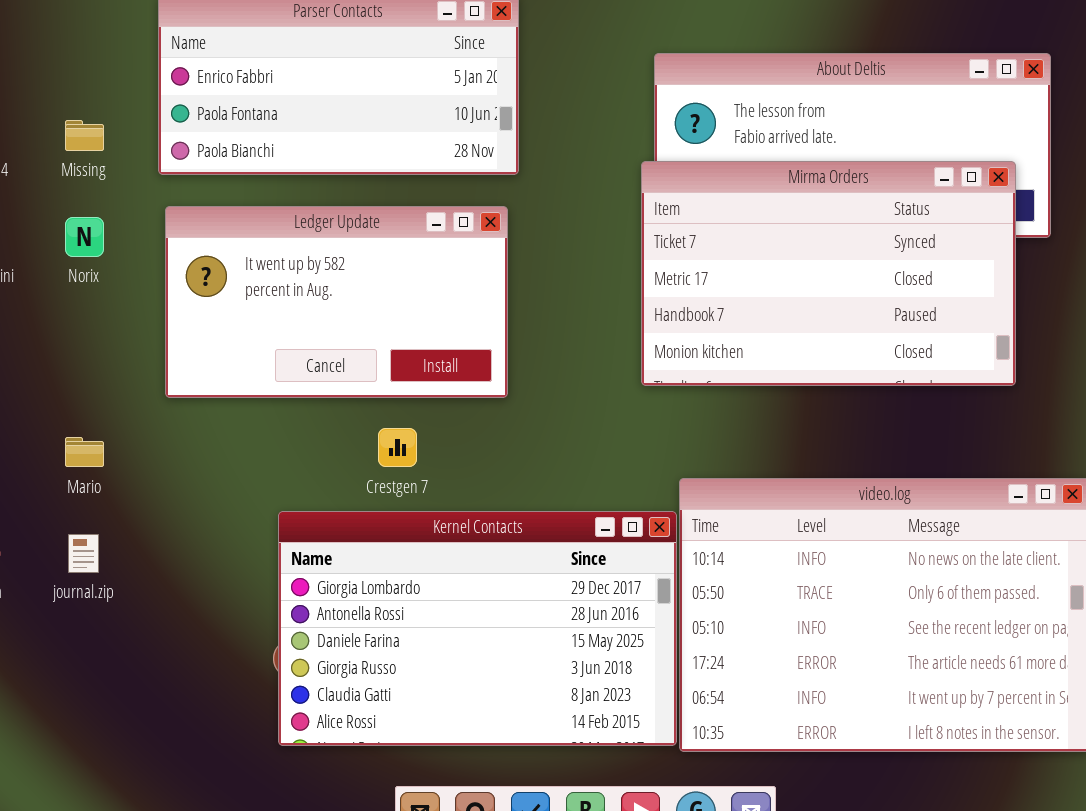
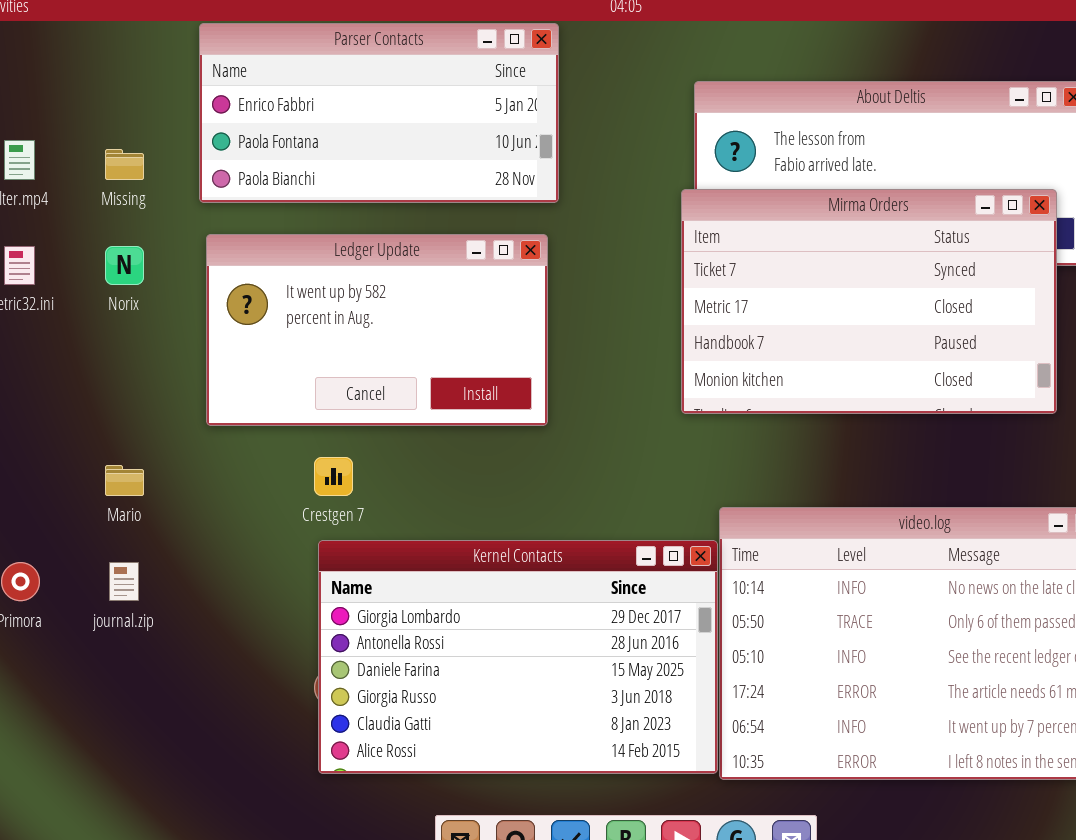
Crestgen 7: [378,428,417,467] -> [314,457,353,496], moved

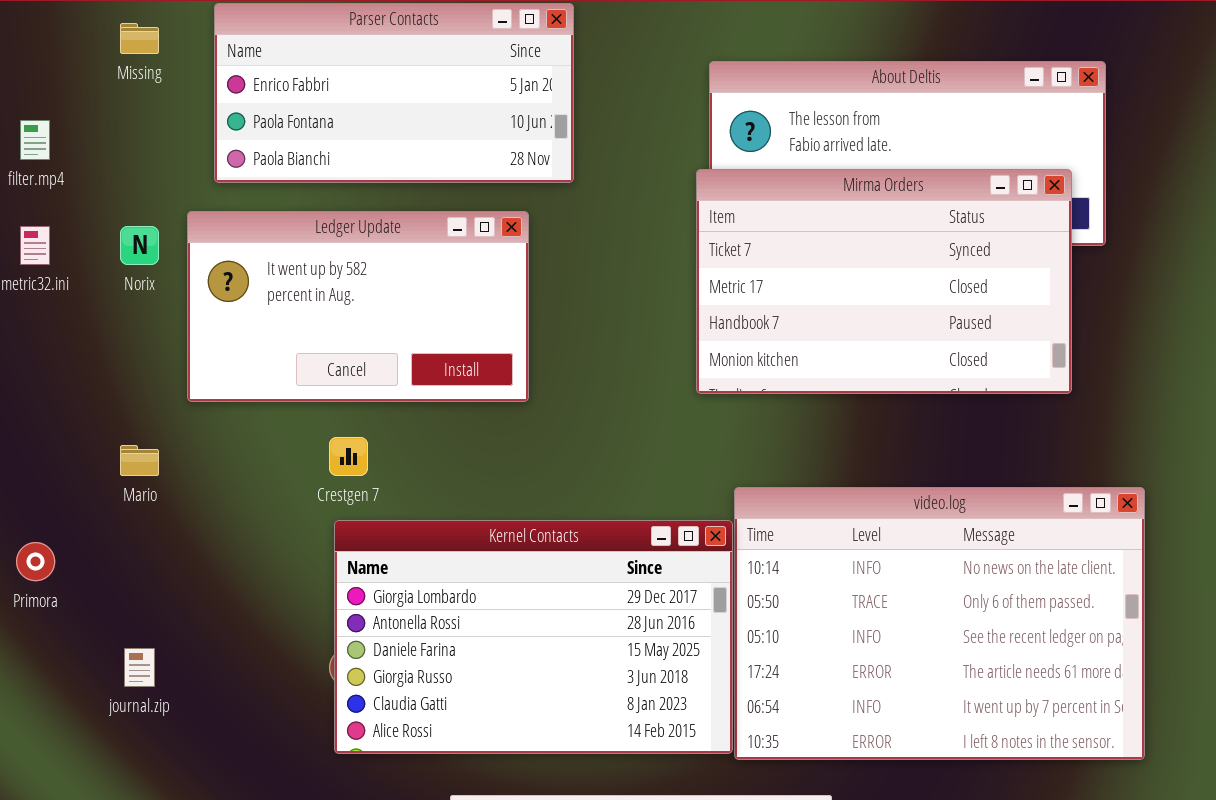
Missing: [105,149,144,180] -> [120,23,159,54], moved
Ledger Update: [206,234,548,426] -> [187,211,529,402], moved
journal.zip: [109,562,139,601] -> [124,648,155,687], moved

